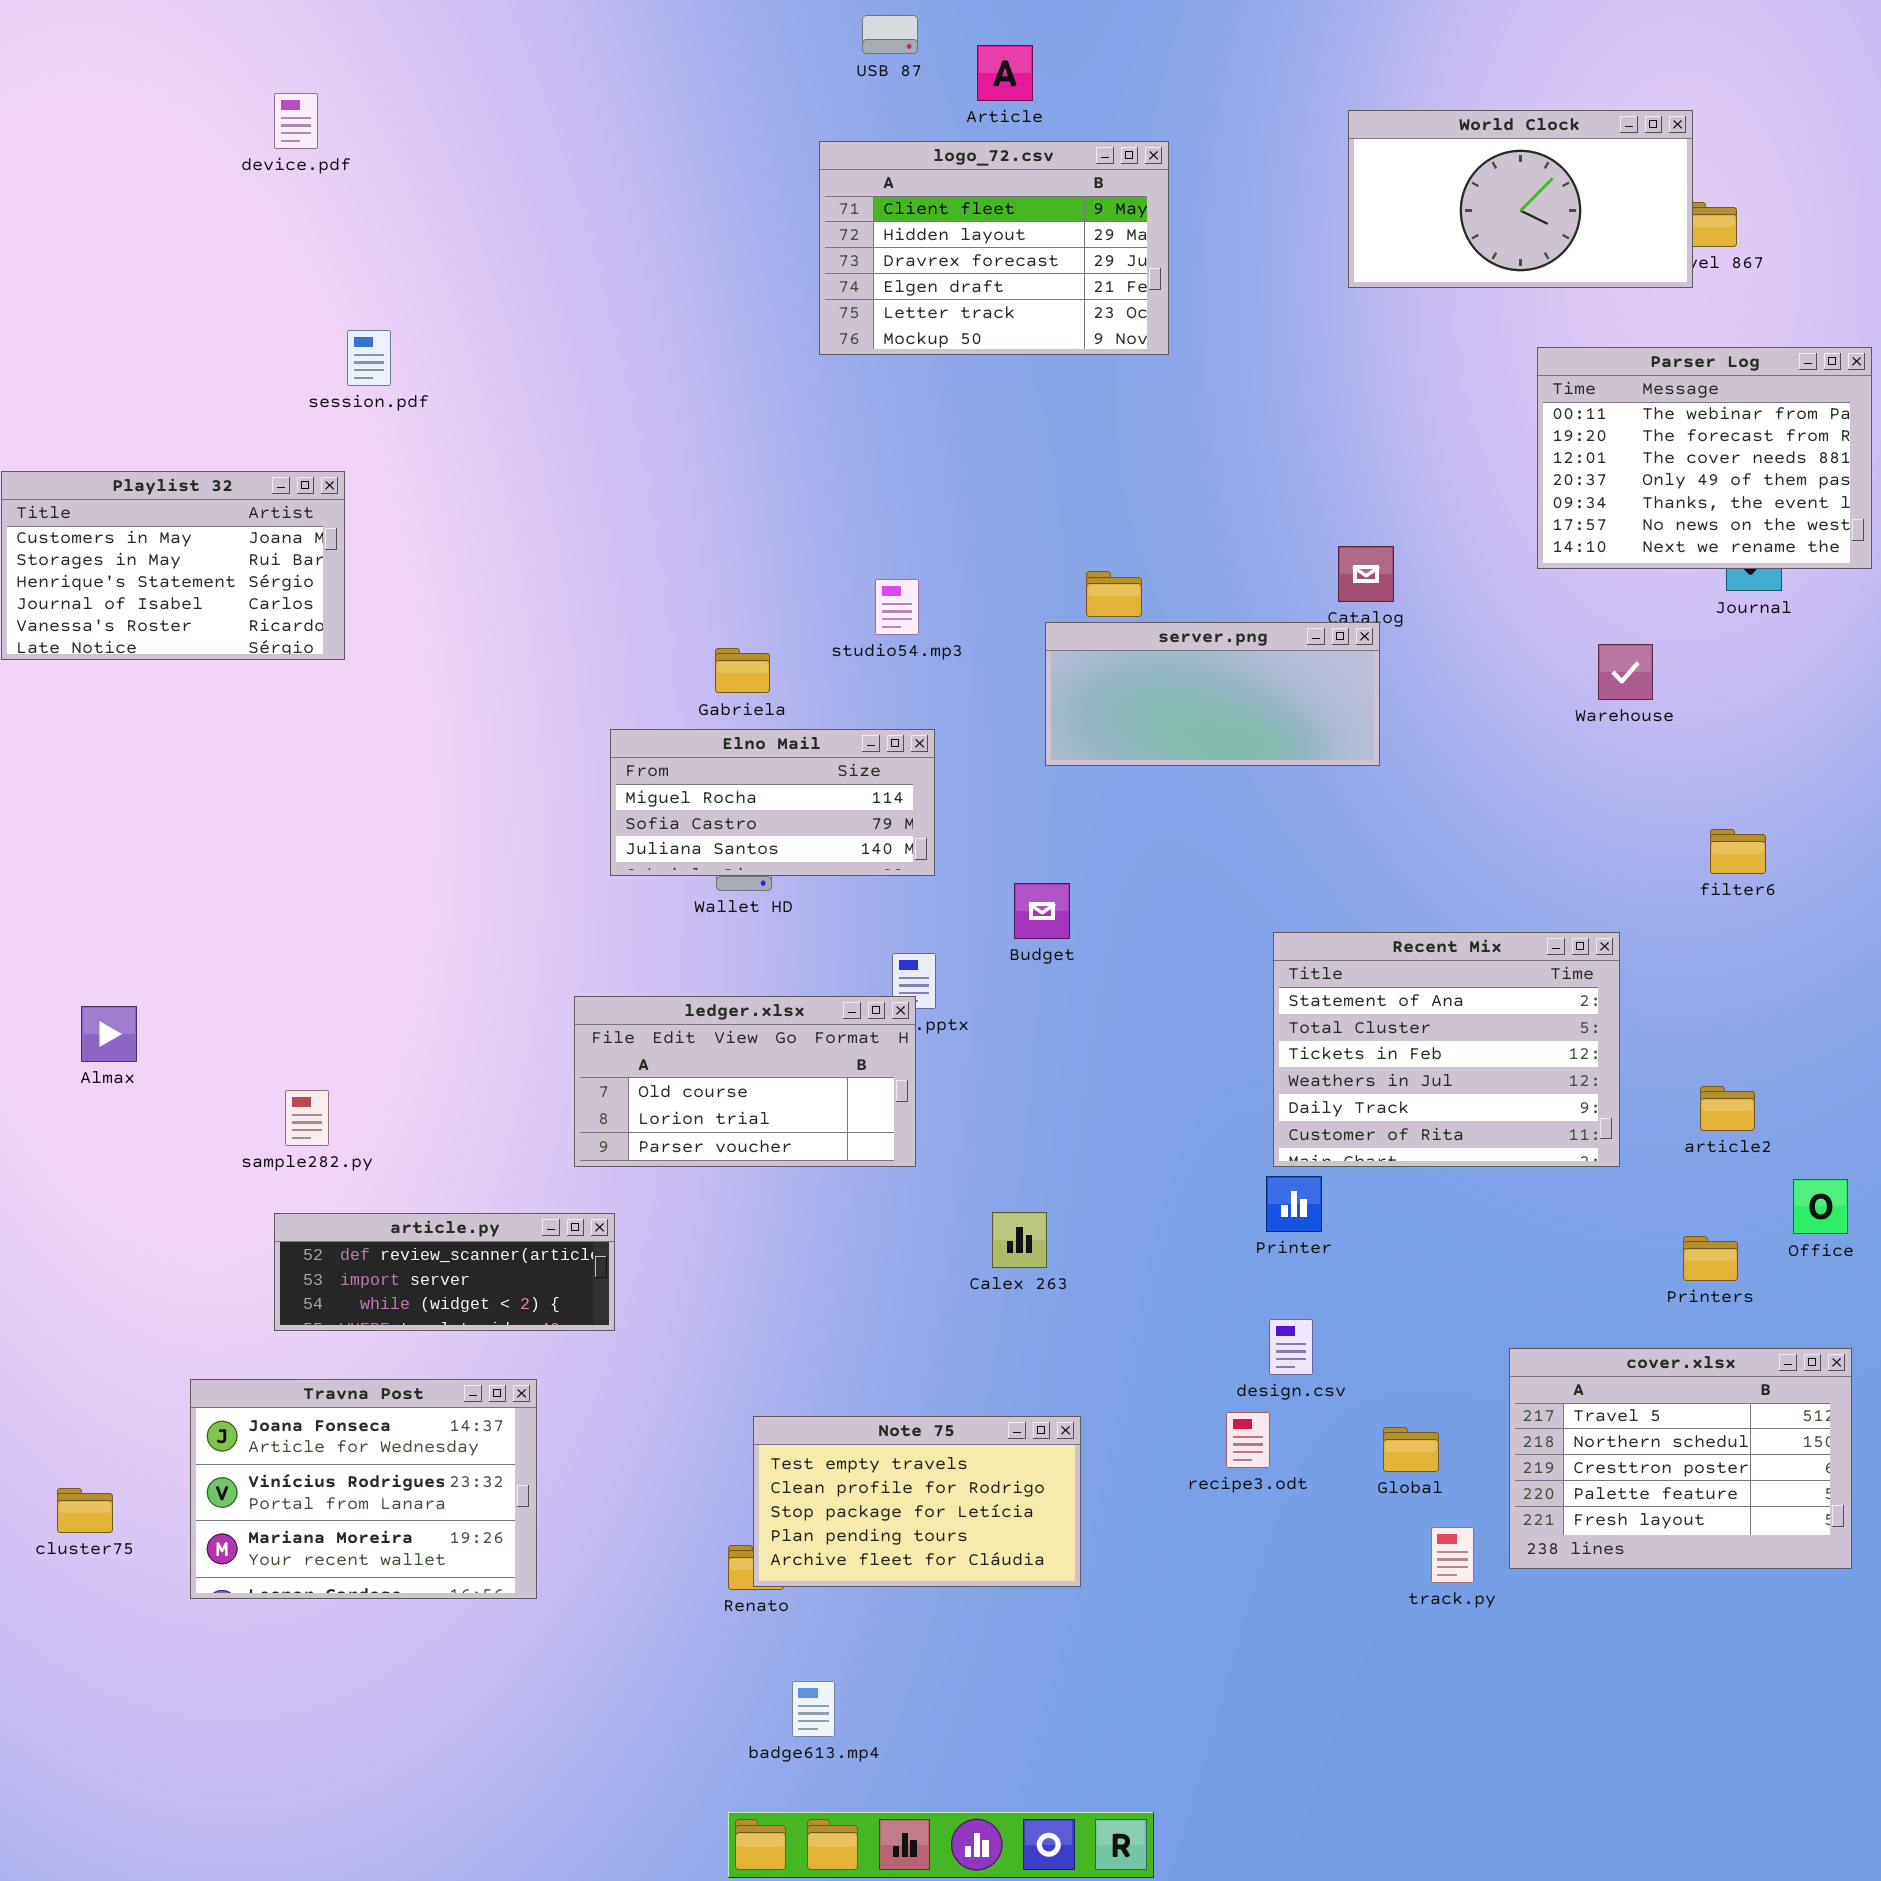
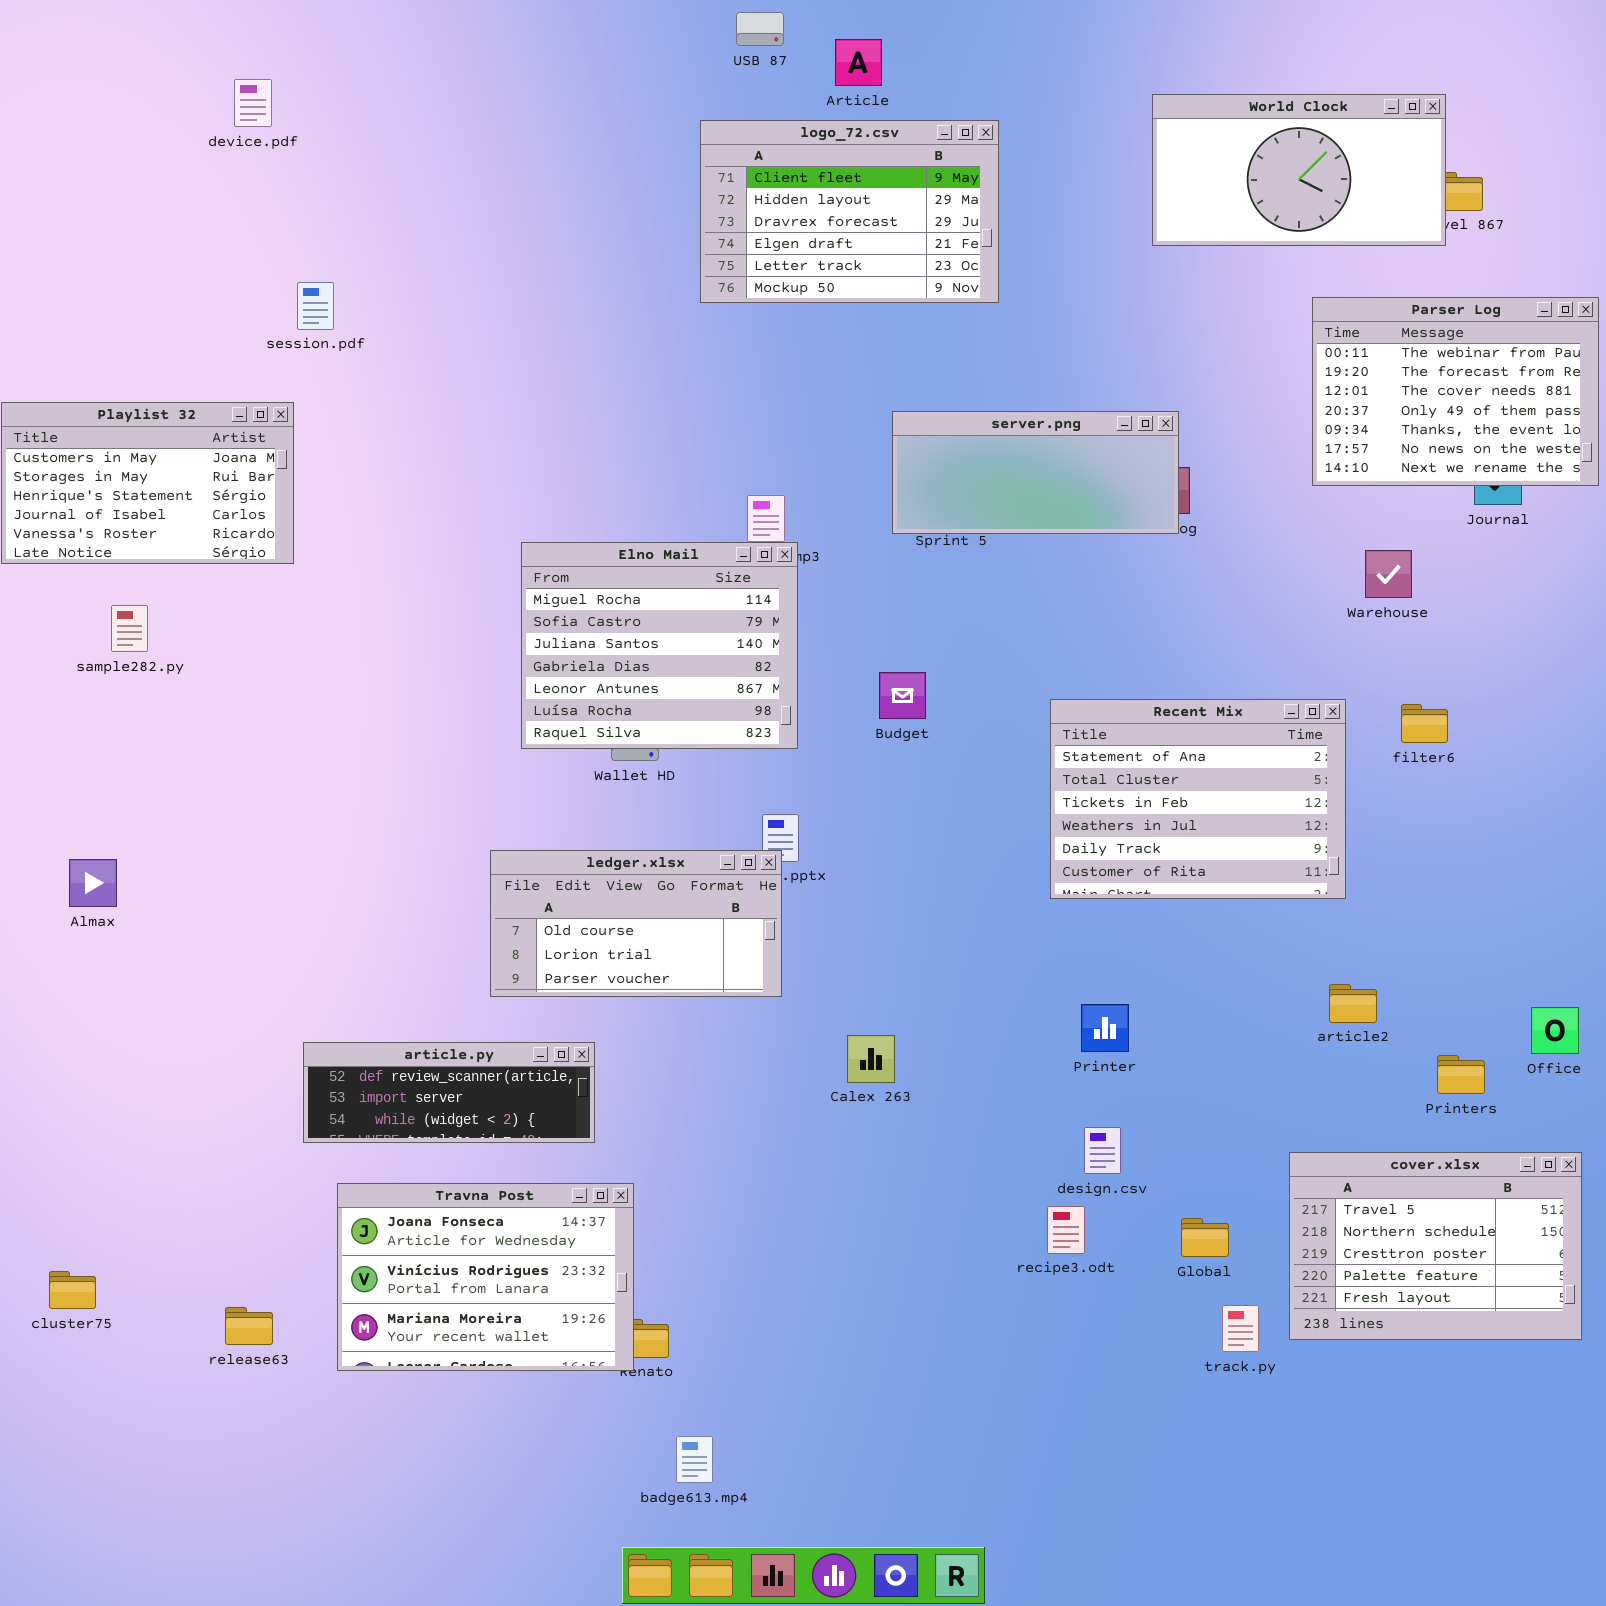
server.png: [1045,622,1380,766] -> [892,411,1179,534], moved
Elno Mail: [610,729,935,876] -> [521,542,798,749], resized
filter6: [1710,829,1766,874] -> [1401,704,1448,743], moved
Budget: [1014,883,1070,939] -> [879,672,926,719], moved
Recent Mix: [1273,932,1620,1167] -> [1050,699,1346,899], moved
article2: [1700,1086,1755,1131] -> [1329,984,1377,1023], moved
sample282.py: [285,1090,329,1146] -> [111,605,148,652], moved
article.py: [274,1213,615,1331] -> [303,1042,595,1143], moved
Travna Post: [190,1379,537,1599] -> [337,1183,634,1371], moved
Note 75: [753,1416,1081,1587] -> none, closed

